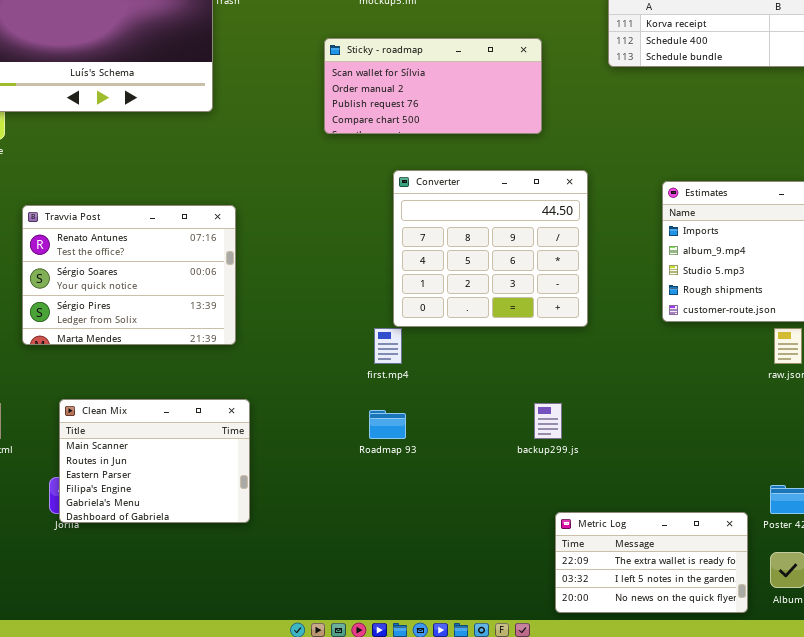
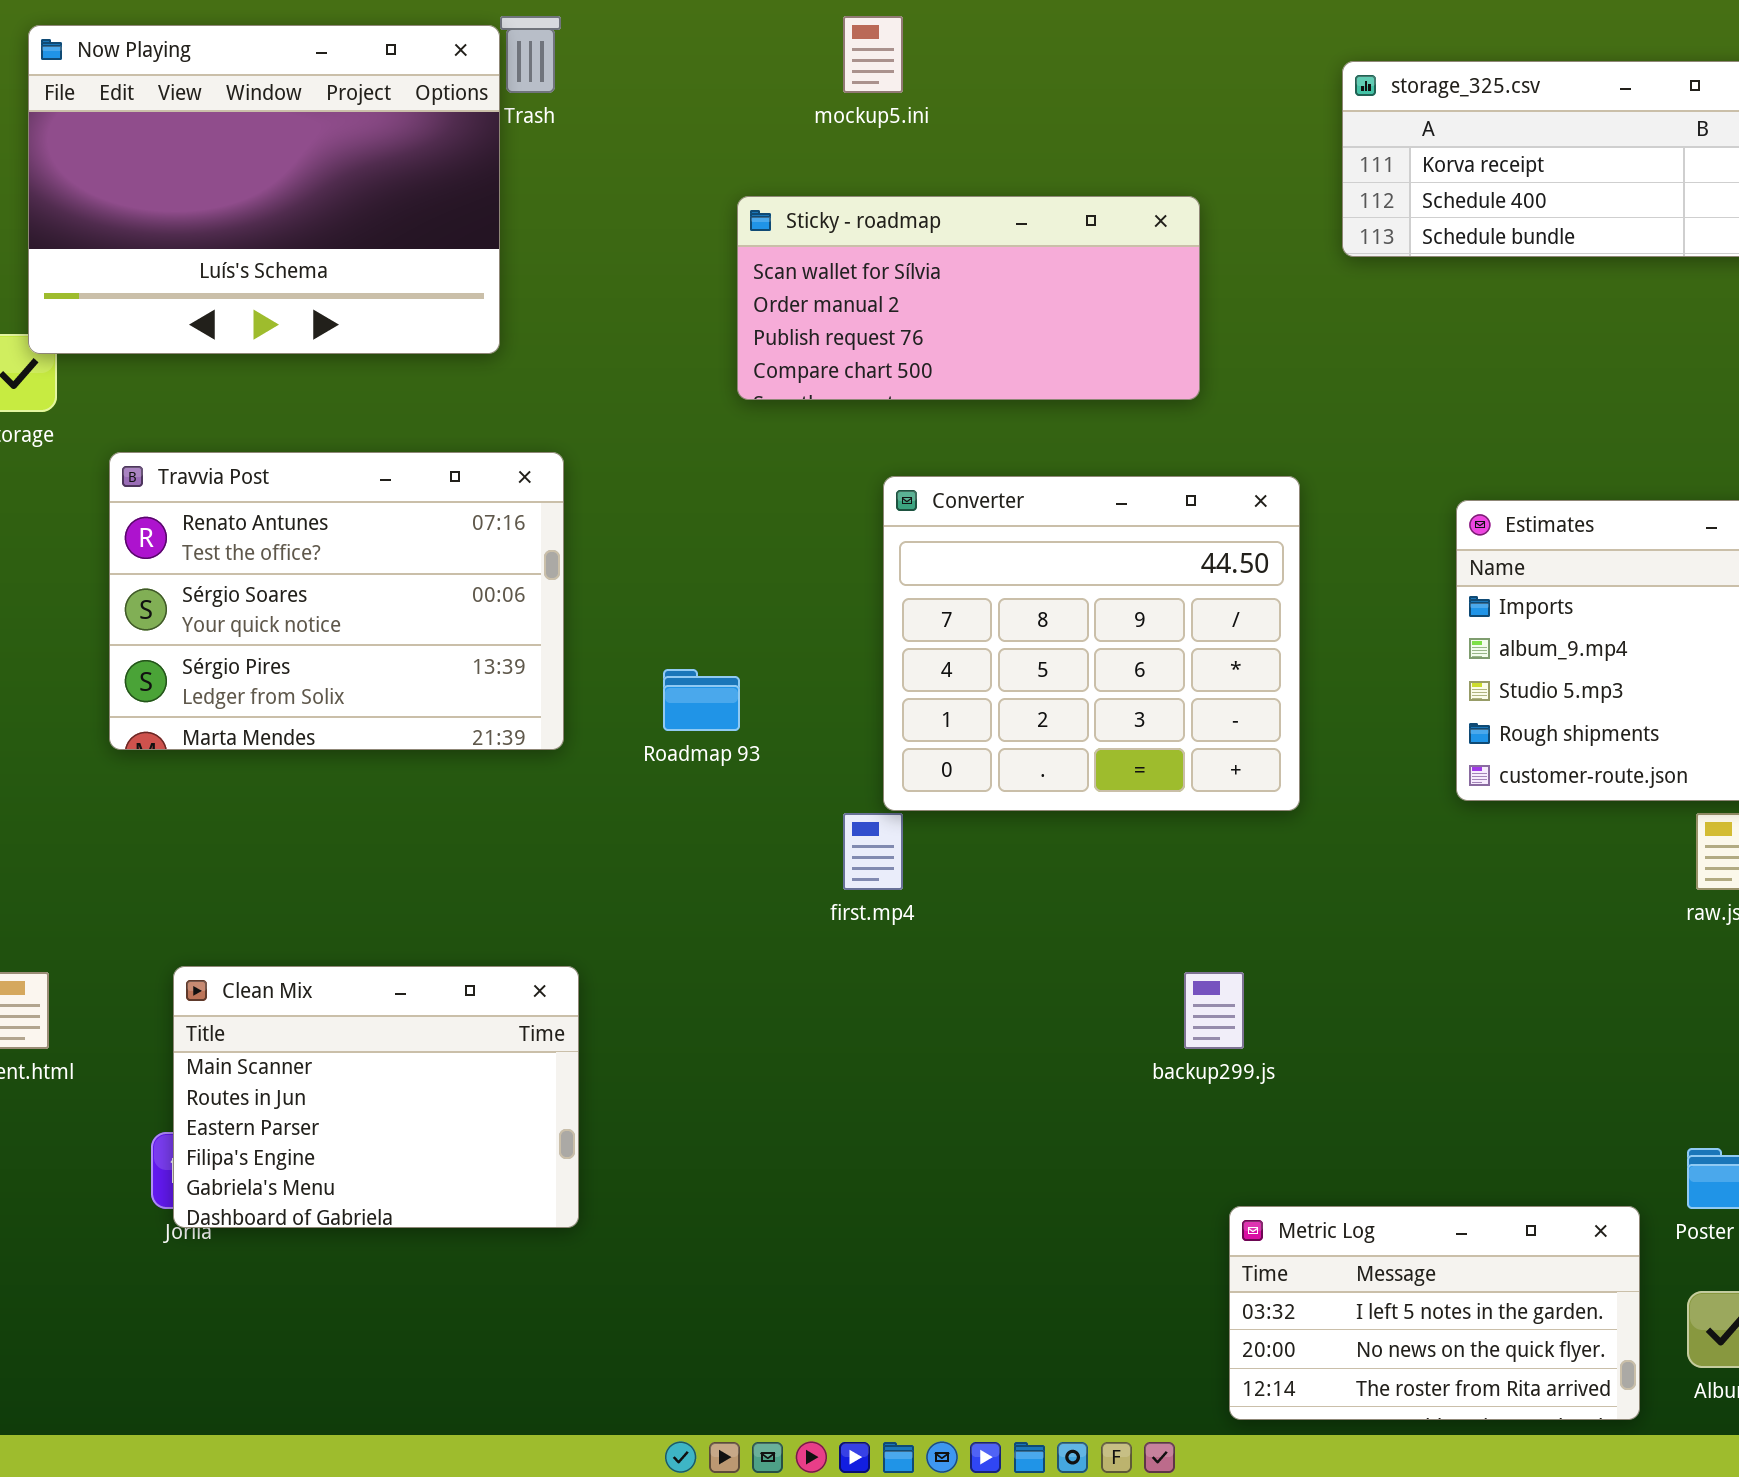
Travvia Post: [22,205,236,345] -> [109,452,564,750], moved
Roadmap 93: [369,410,406,439] -> [663,669,740,731], moved
Metric Log: [555,512,748,613] -> [1229,1206,1640,1420], scrolled down 1 row

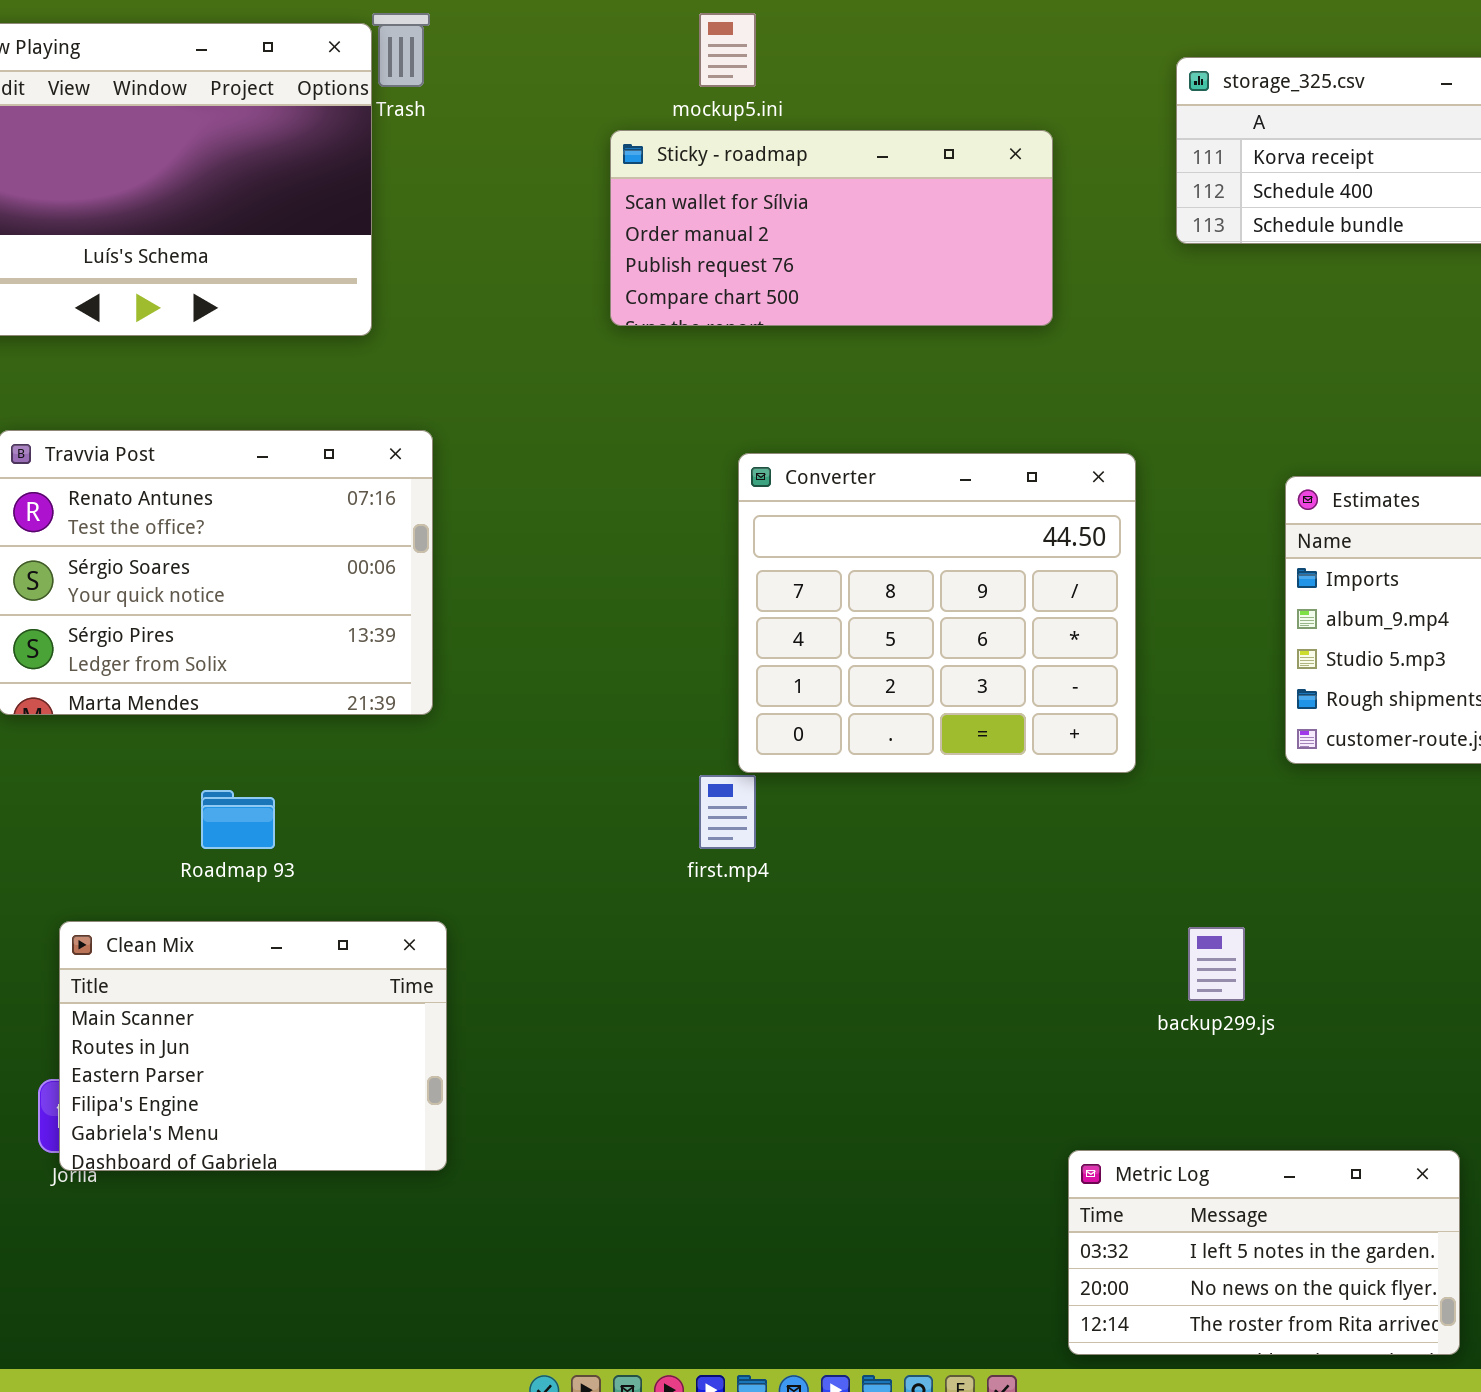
Sticky - roadmap: [737,196,1200,400] -> [610,130,1053,326], moved
Roadmap 93: [663,669,740,731] -> [201,790,275,849], moved
backup299.js: [1184,972,1244,1049] -> [1188,927,1245,1001], moved

